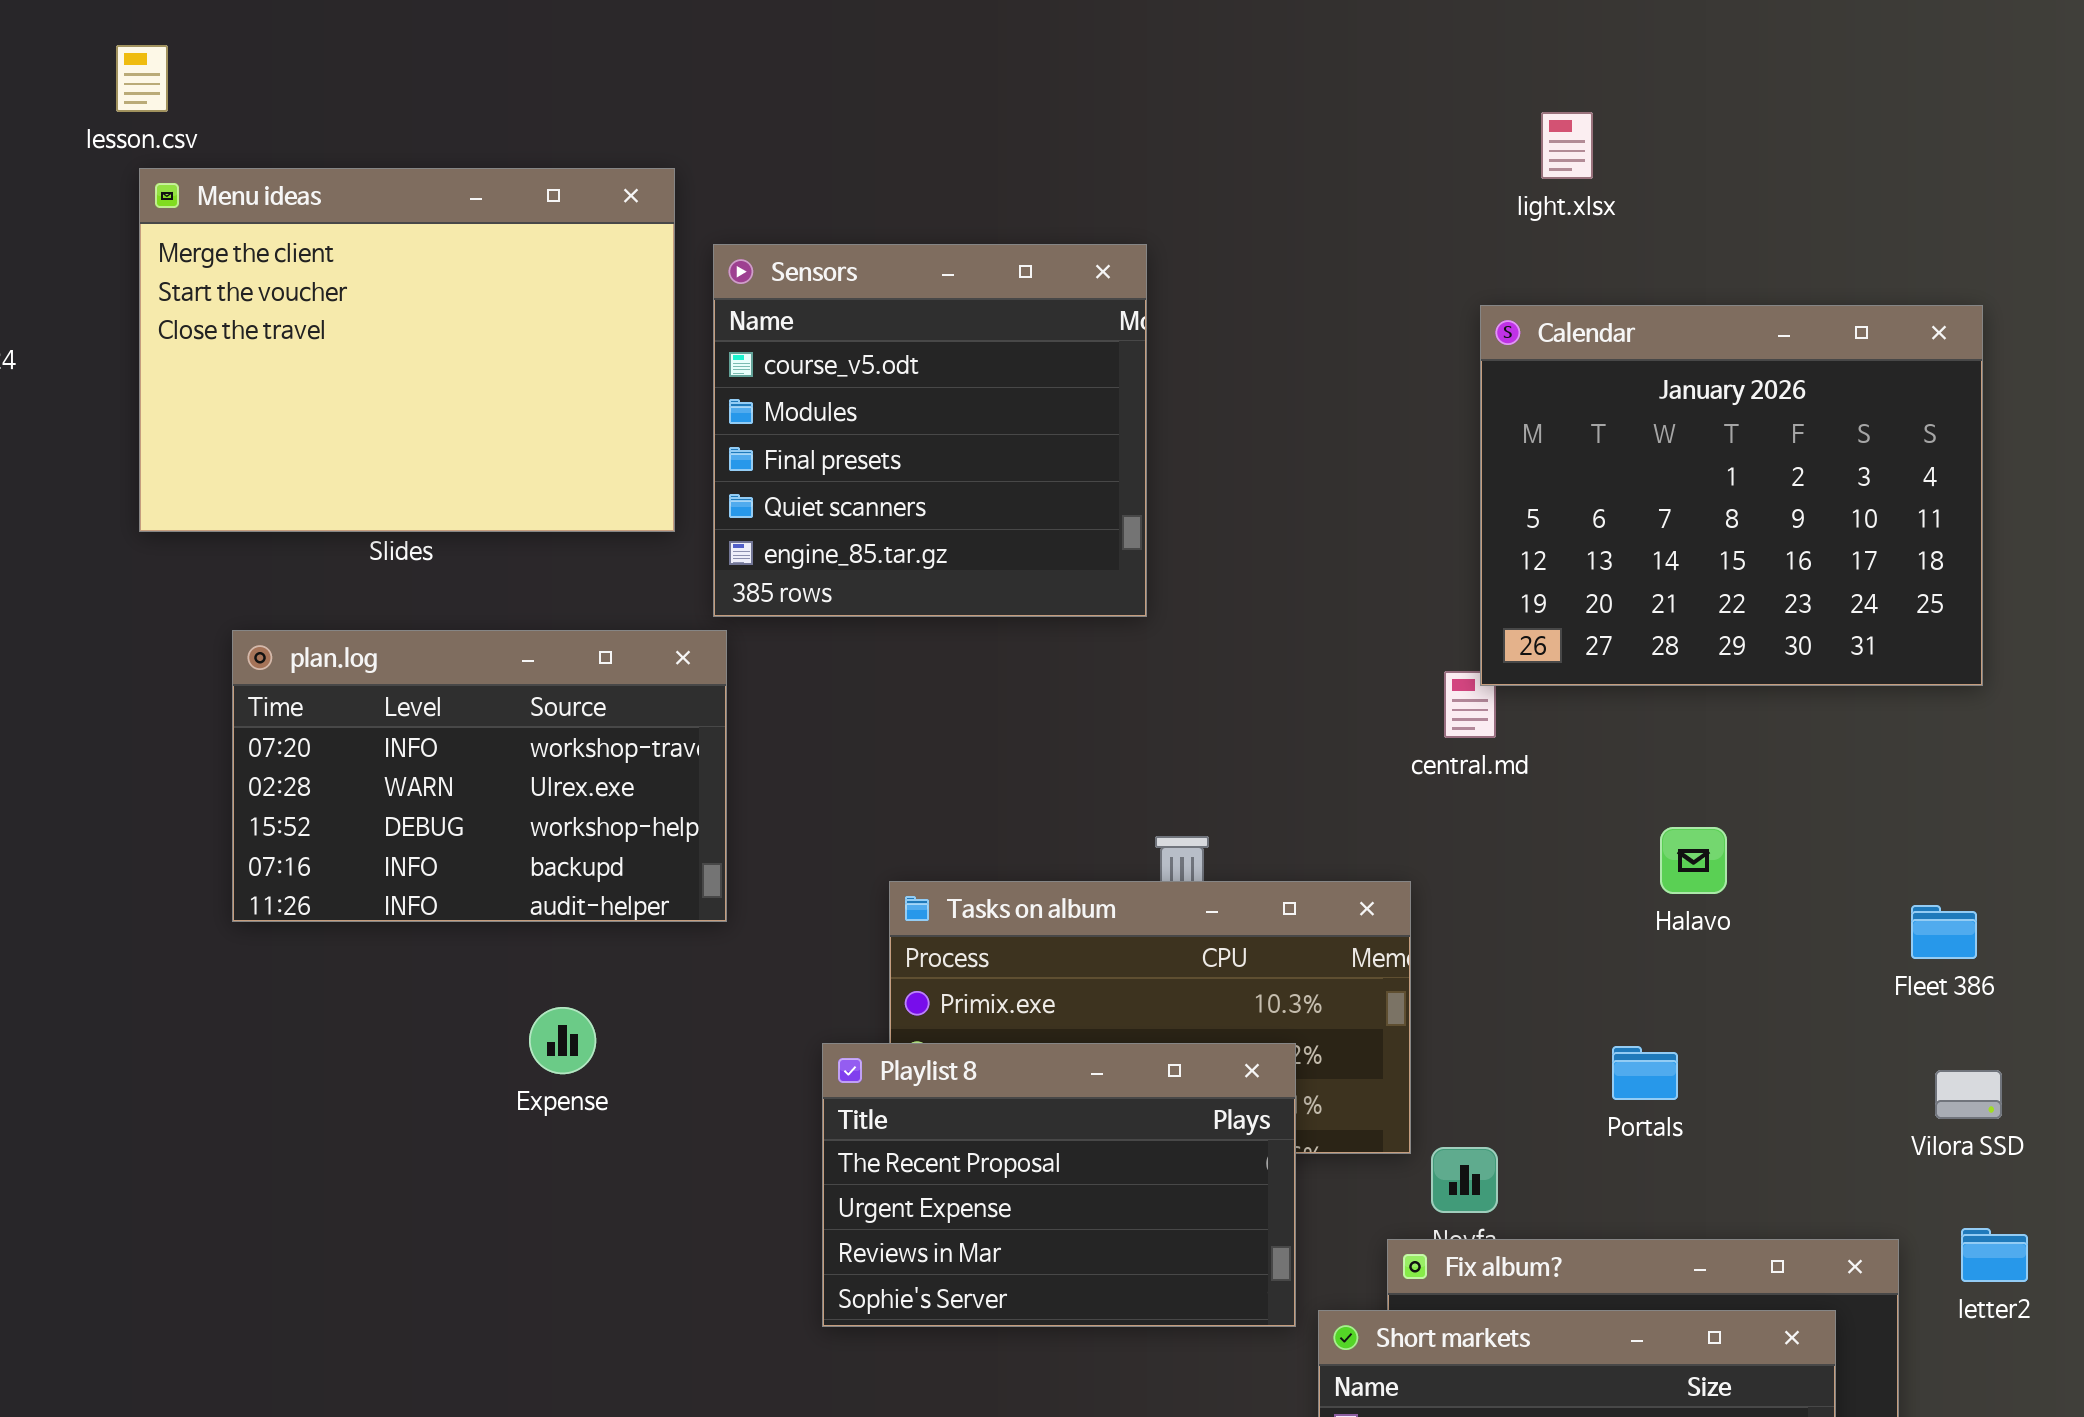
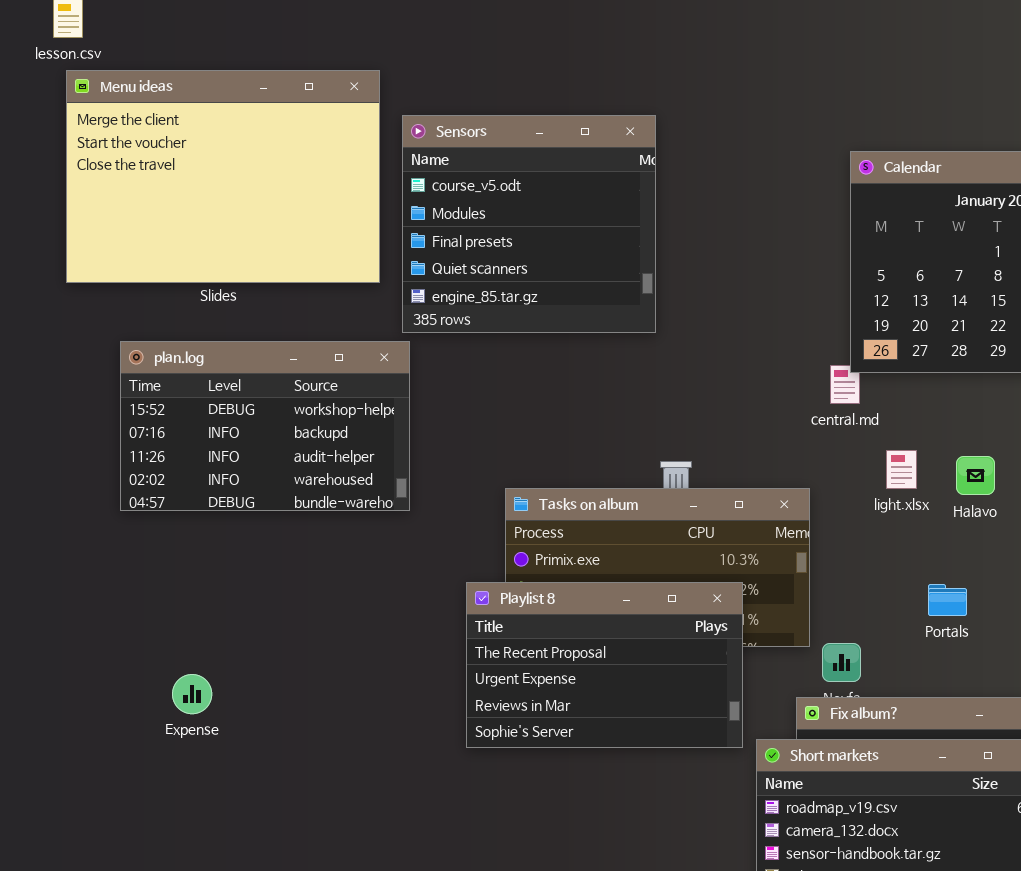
light.xlsx: [1541,112,1593,179] -> [886,450,917,489], moved
plan.log: [232,630,727,922] -> [120,341,410,511], scrolled down 2 rows
Expense: [529,1007,596,1074] -> [172,674,212,714], moved

